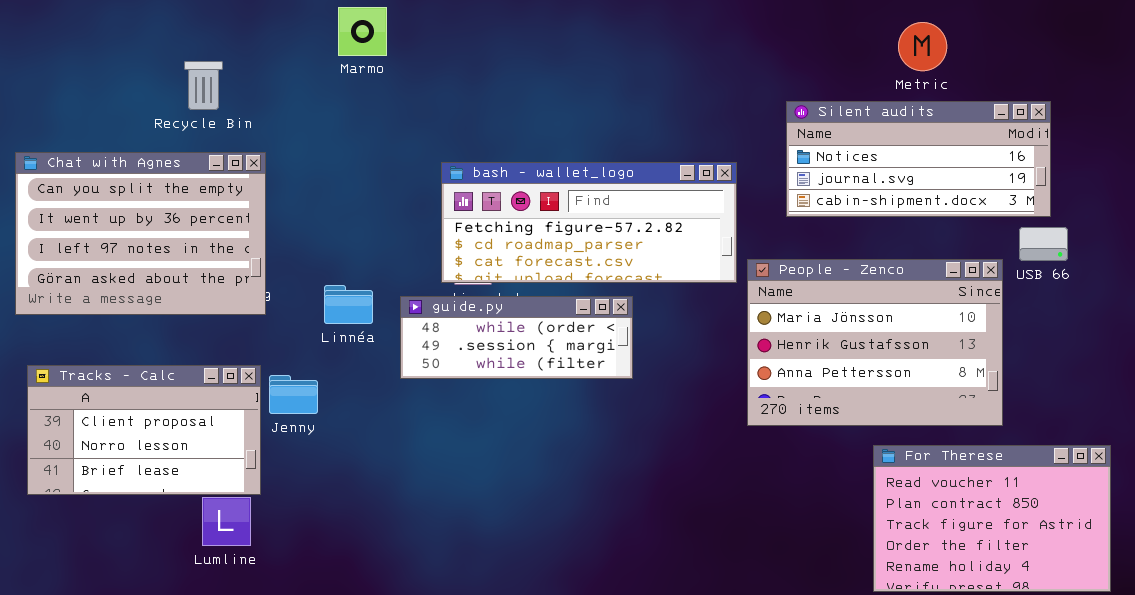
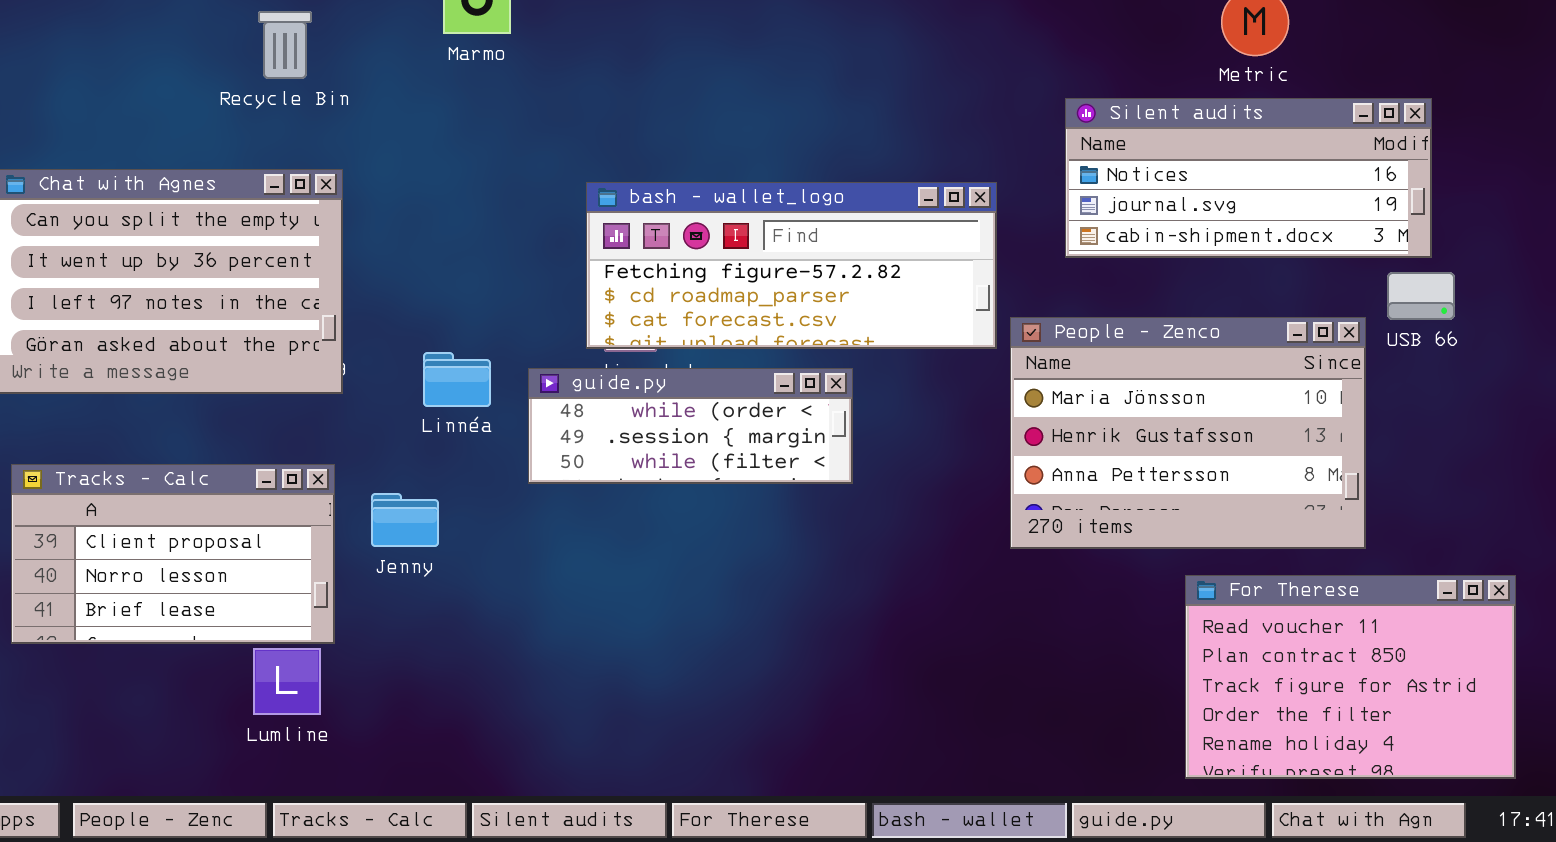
Recycle Bin: [184,61,223,110] -> [258,11,312,79], moved
Jenny: [269,375,318,414] -> [371,493,439,547], moved

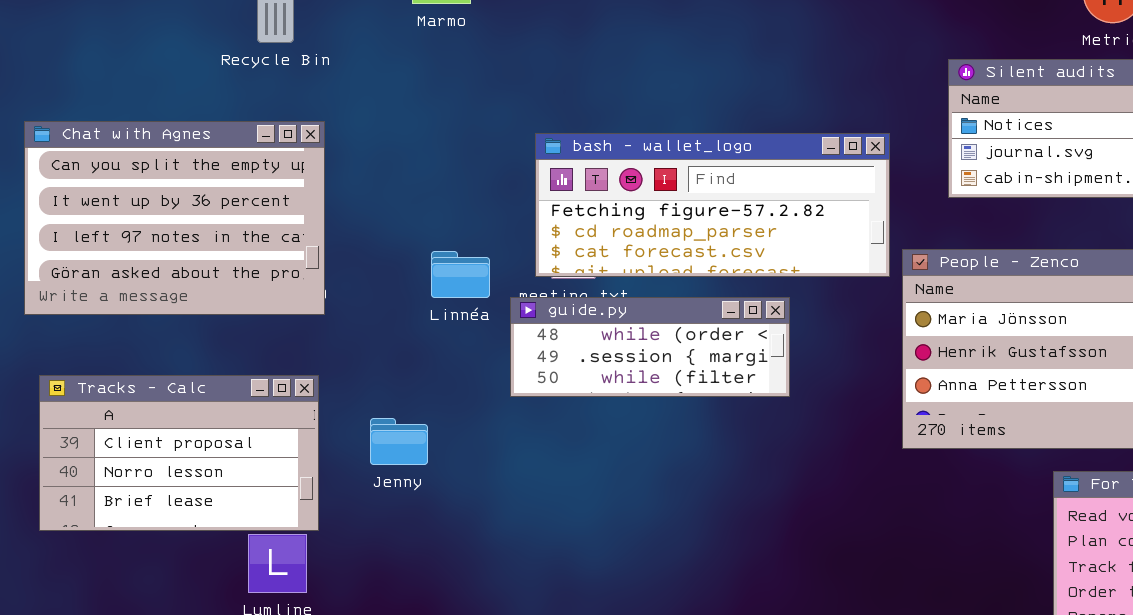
Linnéa: [423,352,491,407] -> [431,251,490,298], moved
guide.py: [528,368,853,484] -> [510,297,790,397], moved
Jenny: [371,493,439,547] -> [370,418,428,465], moved

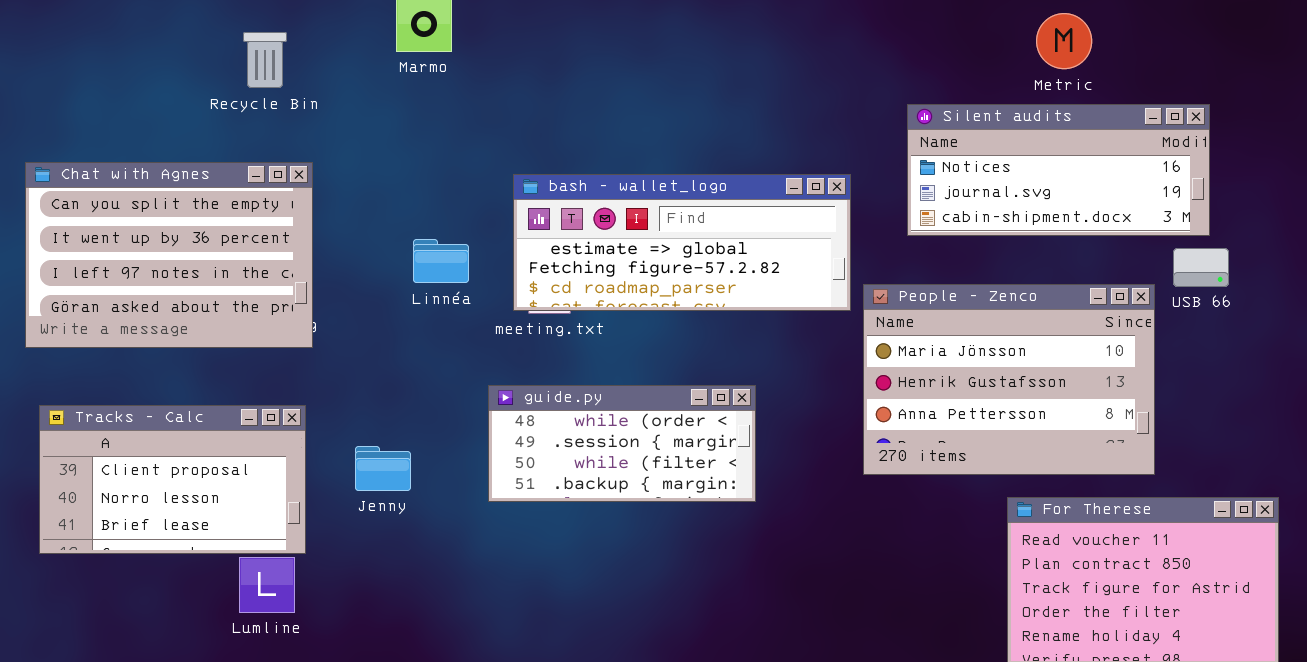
bash - wallet_logo: [535,133,890,277] -> [513,174,851,311], scrolled up 1 row
Linnéa: [431,251,490,298] -> [413,239,469,283], moved
guide.py: [510,297,790,397] -> [488,385,756,502], moved, resized

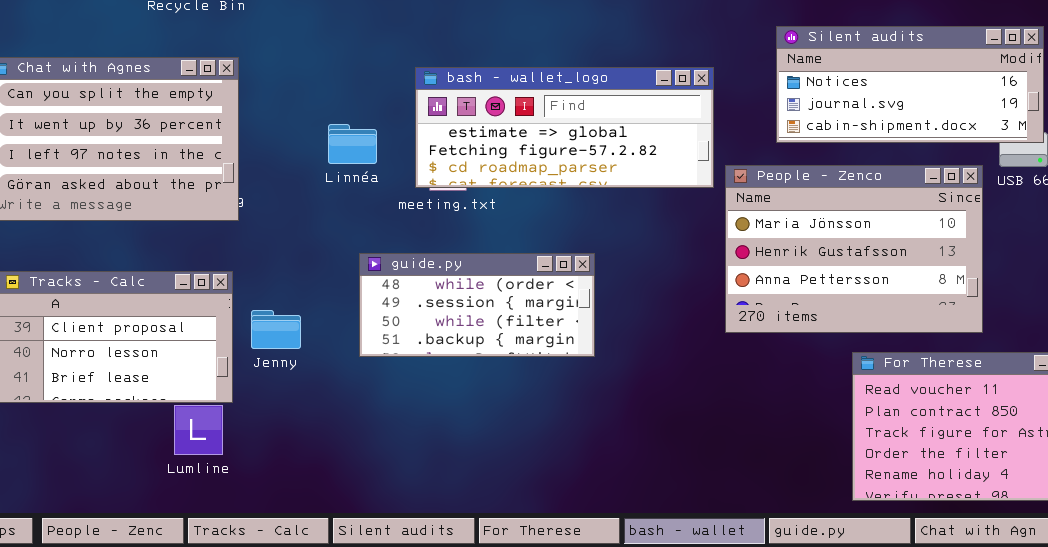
Silent audits: [907,104,1210,236] -> [776,26,1044,143], moved
guide.py: [488,385,756,502] -> [359,253,595,357], moved
Jenny: [355,446,411,491] -> [251,310,301,349], moved

